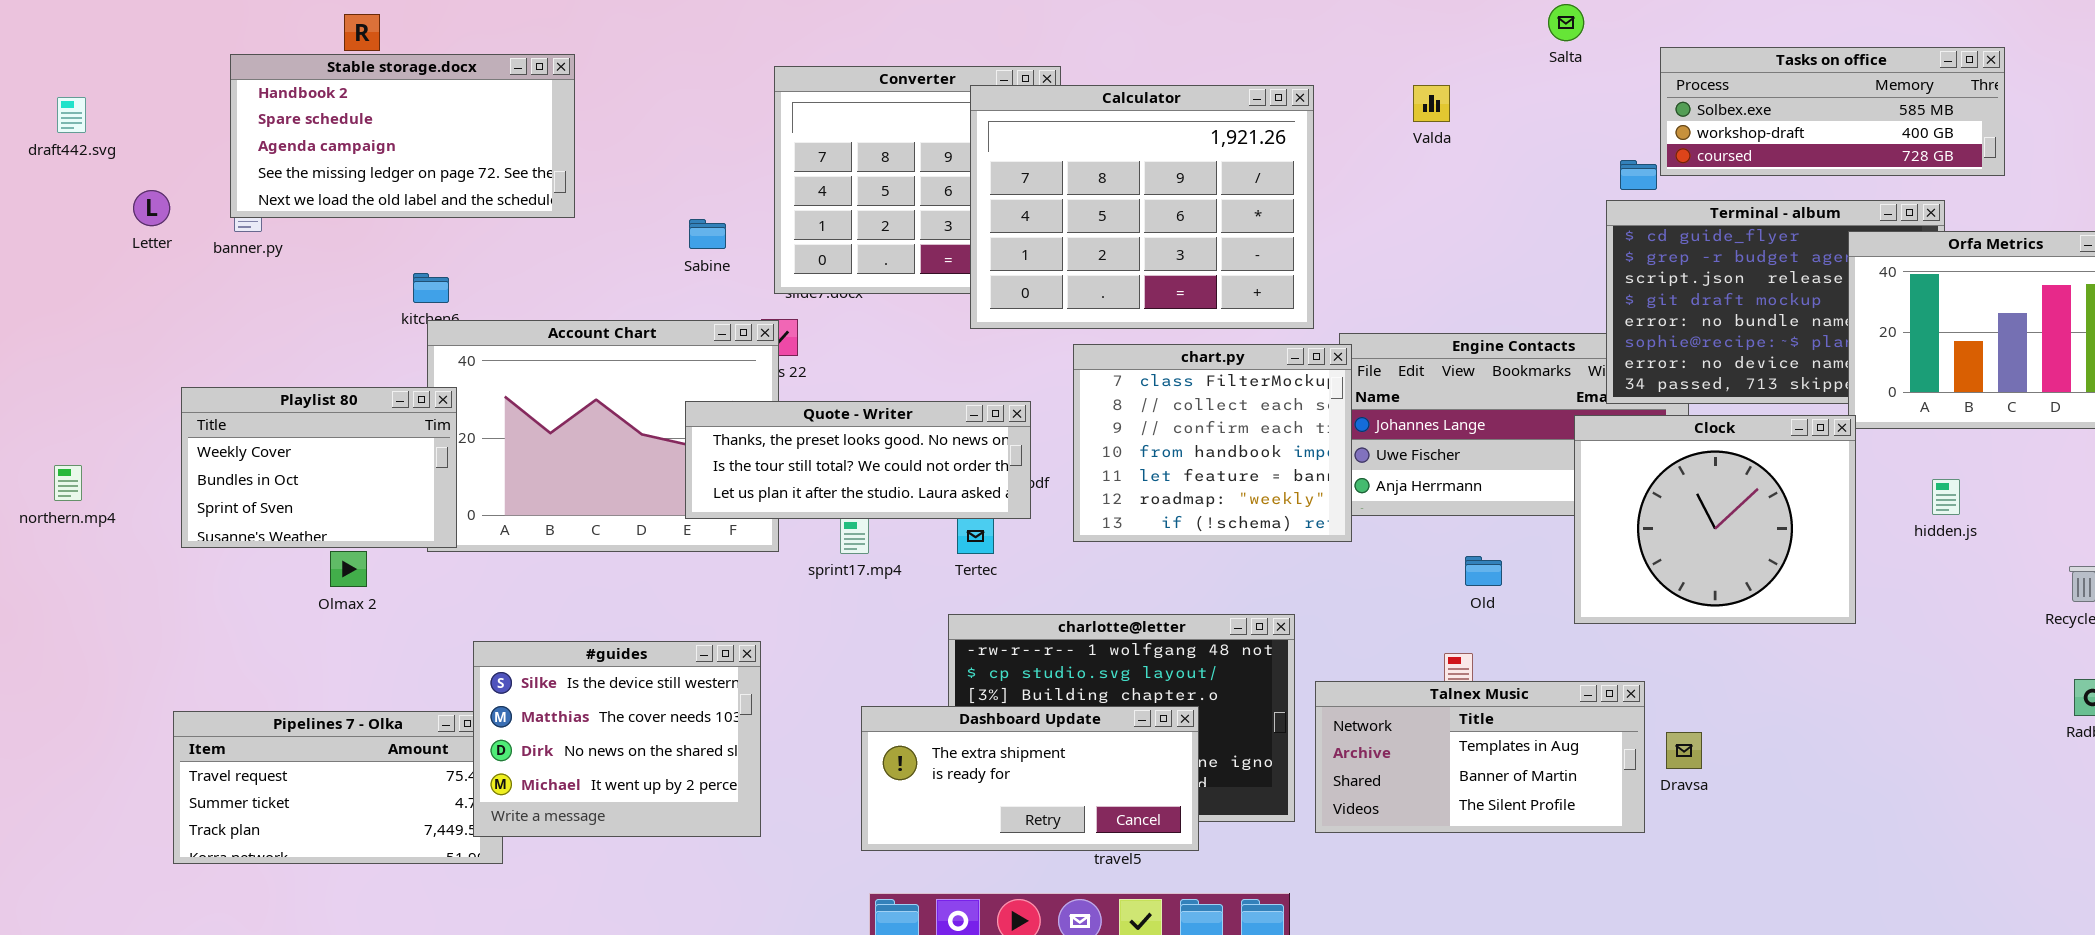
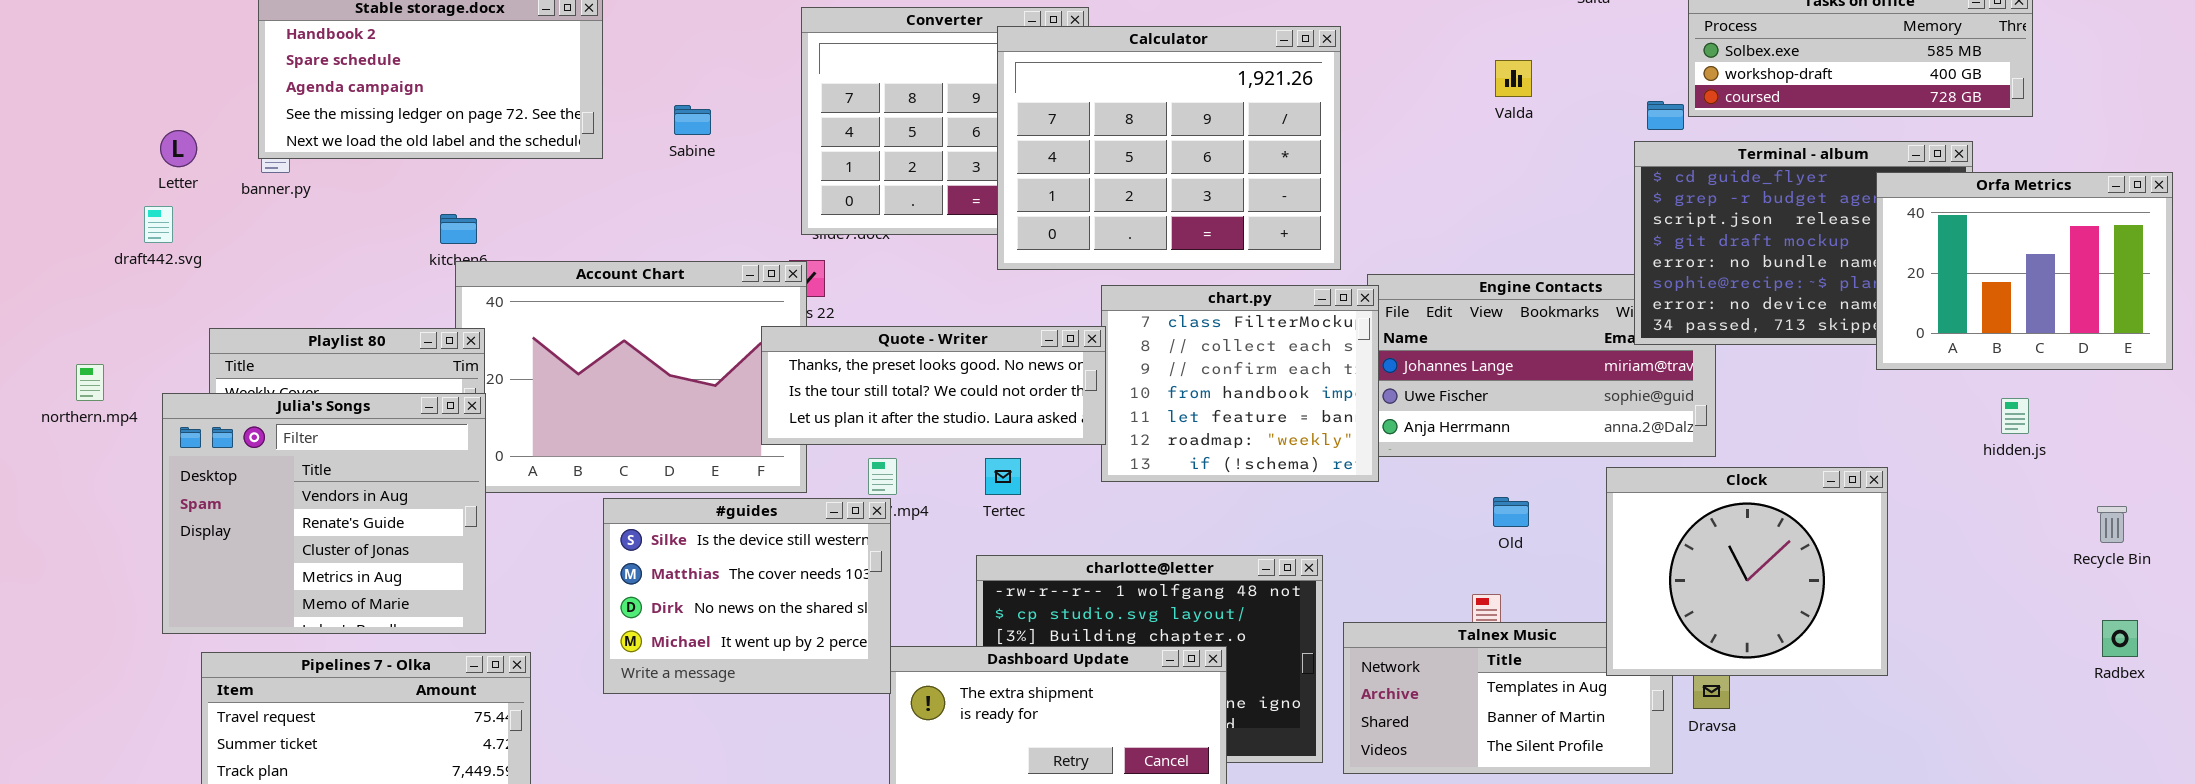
Valda: [1413,85,1450,122] -> [1495,60,1532,97], moved
draft442.svg: [57,97,86,133] -> [144,206,173,243], moved
Sabine: [689,219,726,249] -> [674,105,711,135], moved
Quote - Writer: [685,401,1031,519] -> [761,326,1106,445], moved
Clock: [1574,415,1856,624] -> [1606,467,1888,676], moved
Julia's Songs: none -> [162,393,486,634], opened
northern.mp4: [54,465,82,501] -> [76,364,104,401], moved
hidden.js: [1932,479,1960,515] -> [2001,398,2029,434], moved
#guides: [473,641,761,837] -> [603,498,891,694], moved

